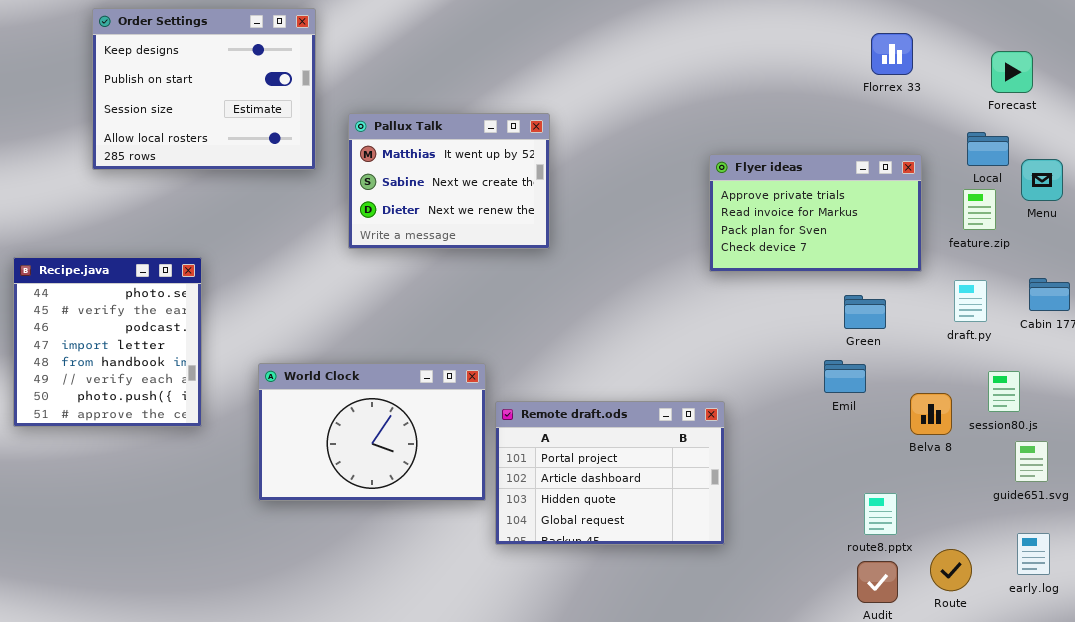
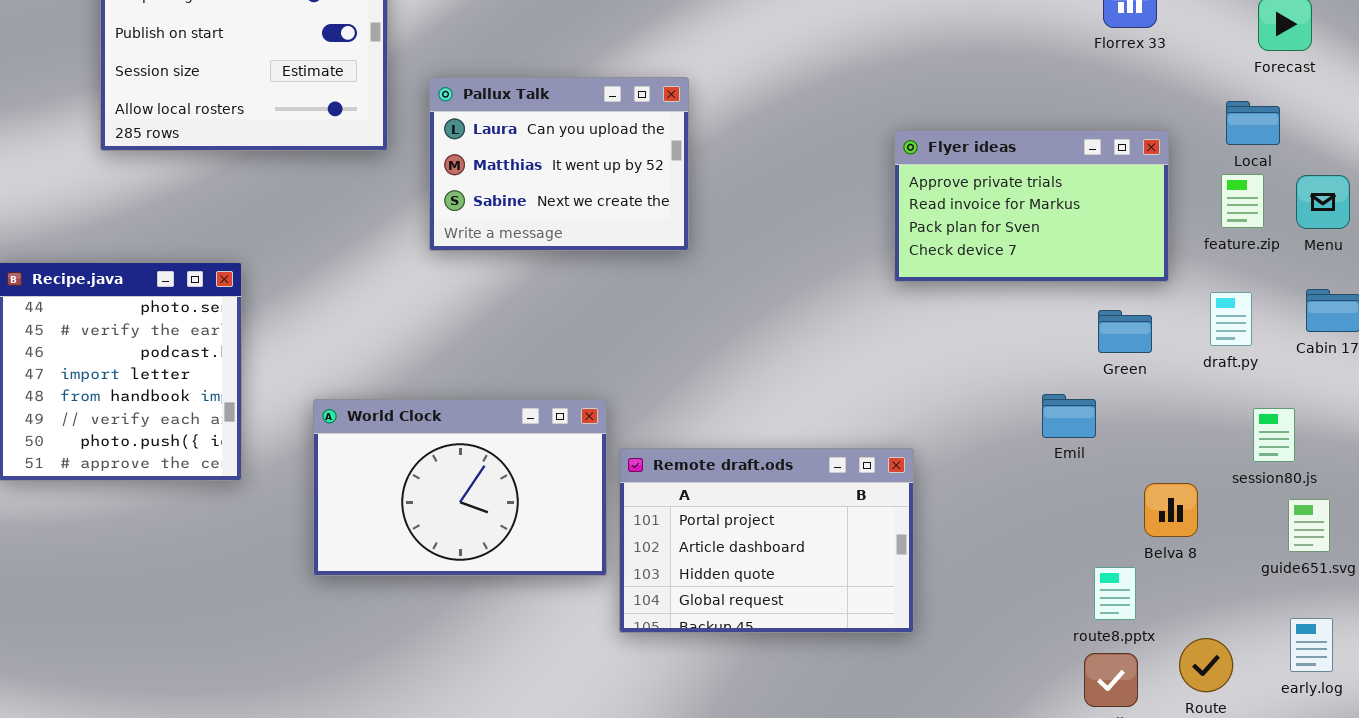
Pallux Talk: [348,113,550,249] -> [429,77,689,251], scrolled up 1 row
Menu: [1021,159,1063,201] -> [1296,175,1350,229], moved
Green: [844,295,886,329] -> [1098,310,1152,353], moved
Belva 8: [910,393,952,435] -> [1144,483,1198,537], moved

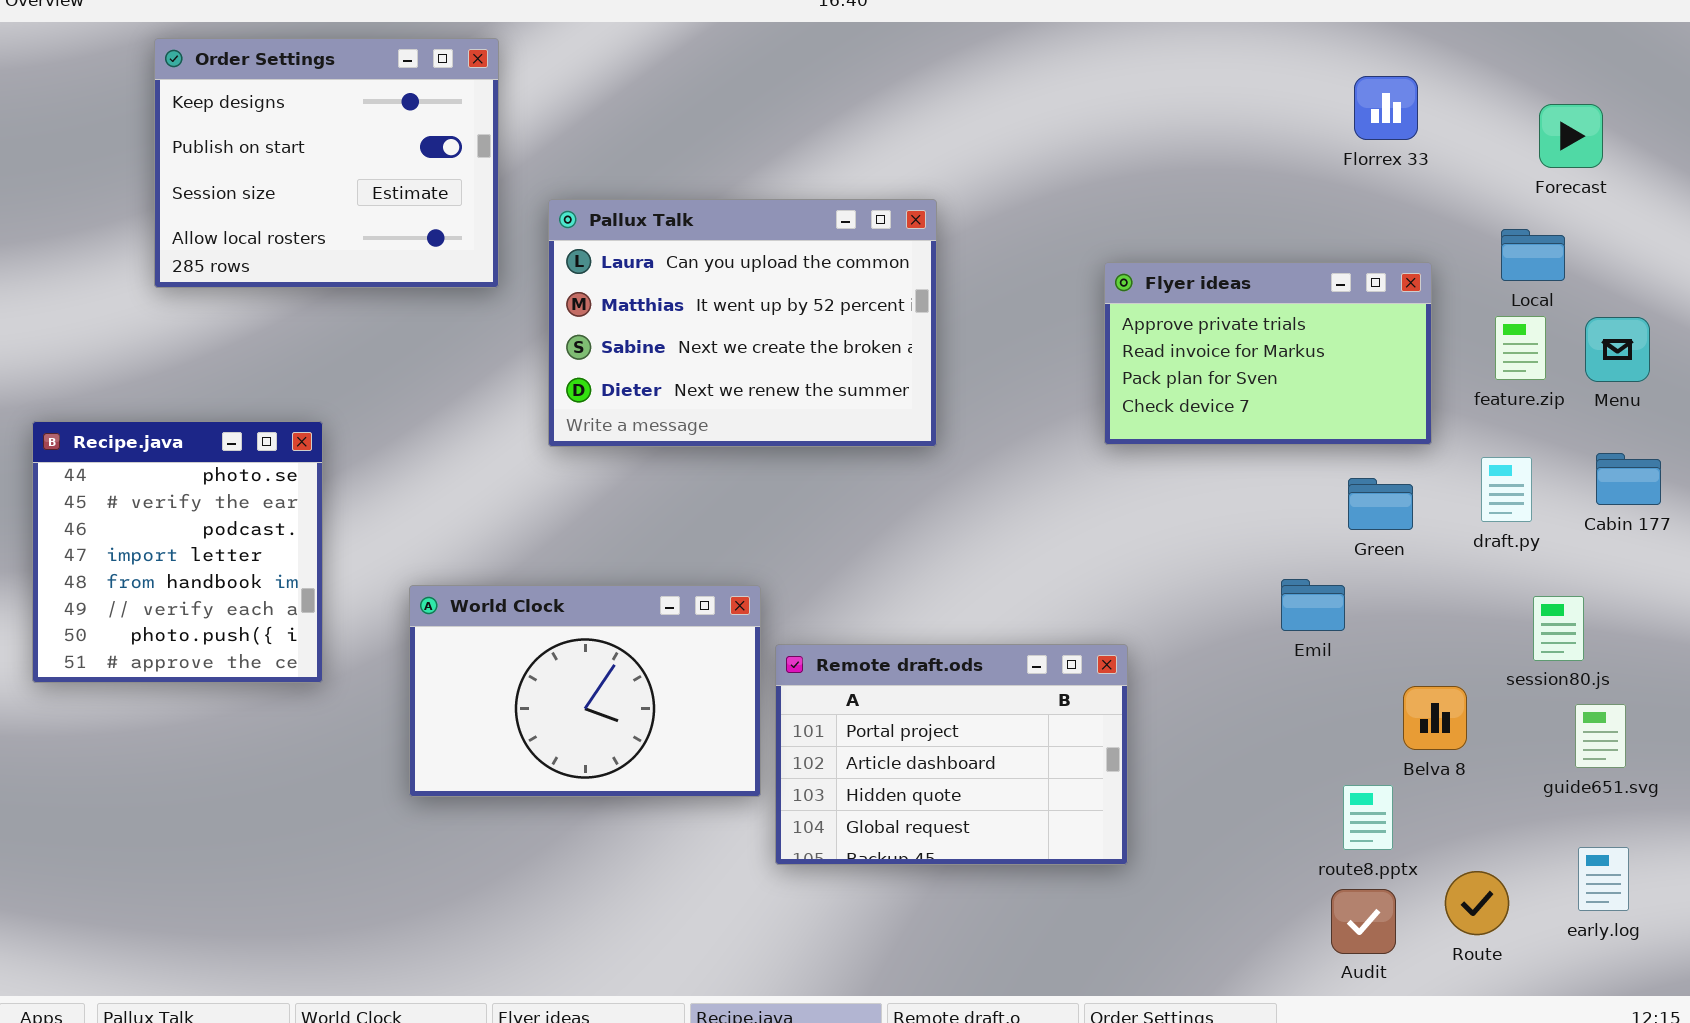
Pallux Talk: [429,77,689,251] -> [548,199,937,447], resized

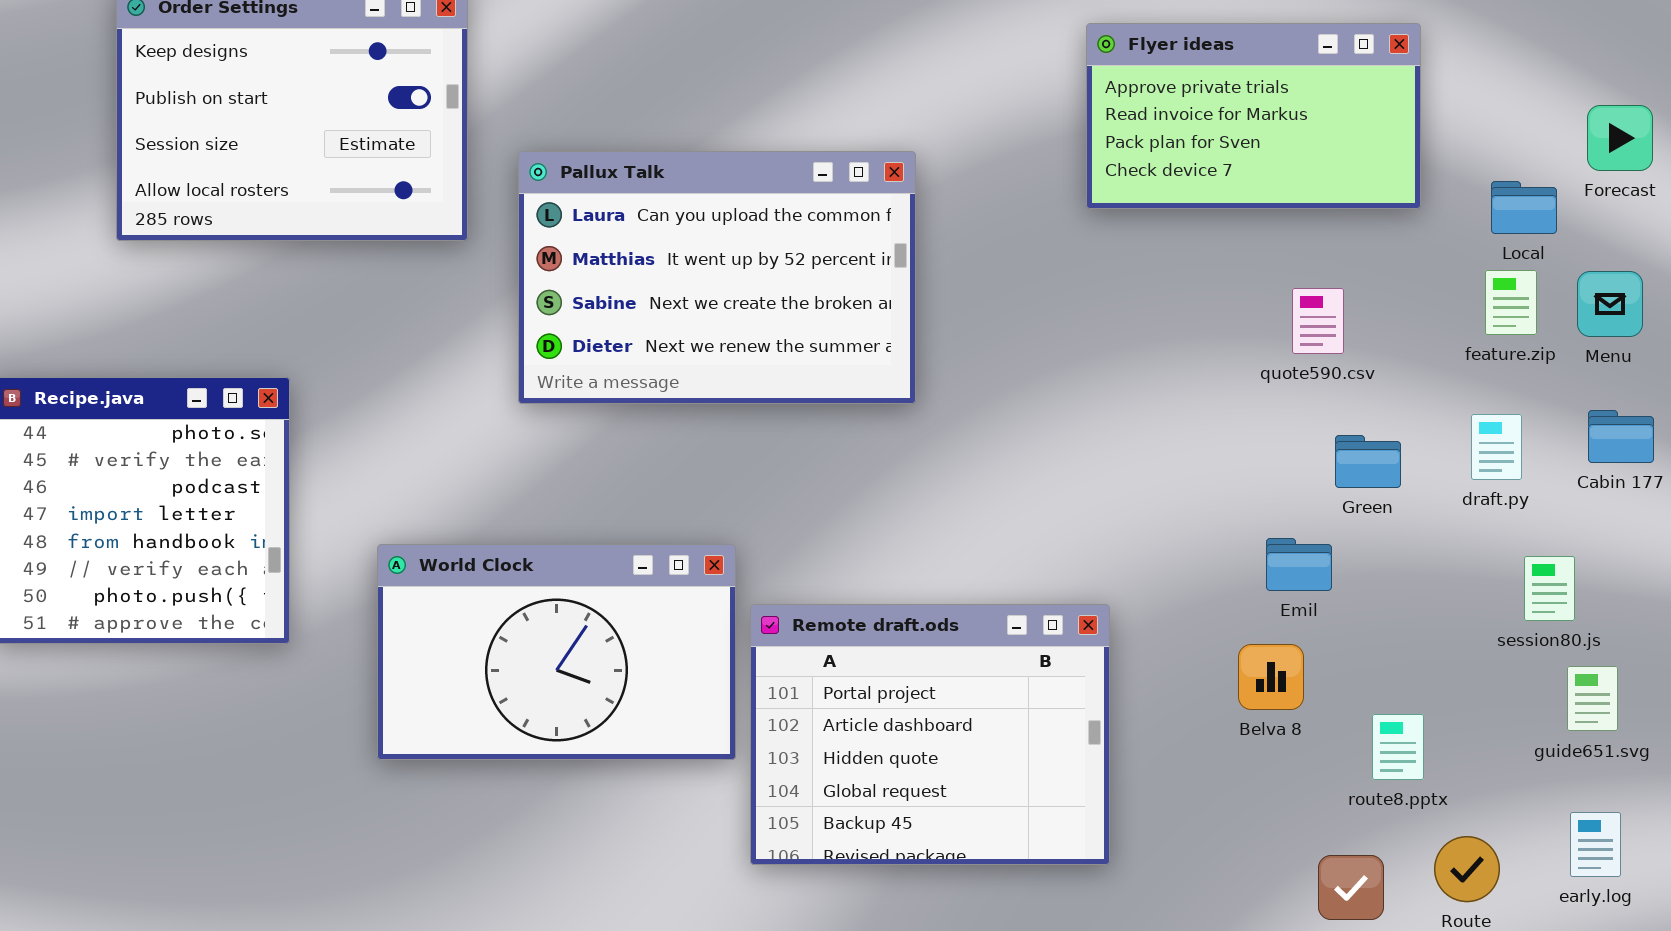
Forecast: [1539,104,1603,168] -> [1587,105,1653,171], moved
Flyer ideas: [1104,262,1432,445] -> [1086,23,1421,209], moved
Remote draft.ods: [775,644,1128,865] -> [750,604,1110,865], resized
Belva 8: [1403,686,1467,750] -> [1238,644,1304,710], moved
route8.pptx: [1343,785,1393,850] -> [1372,714,1424,780], moved

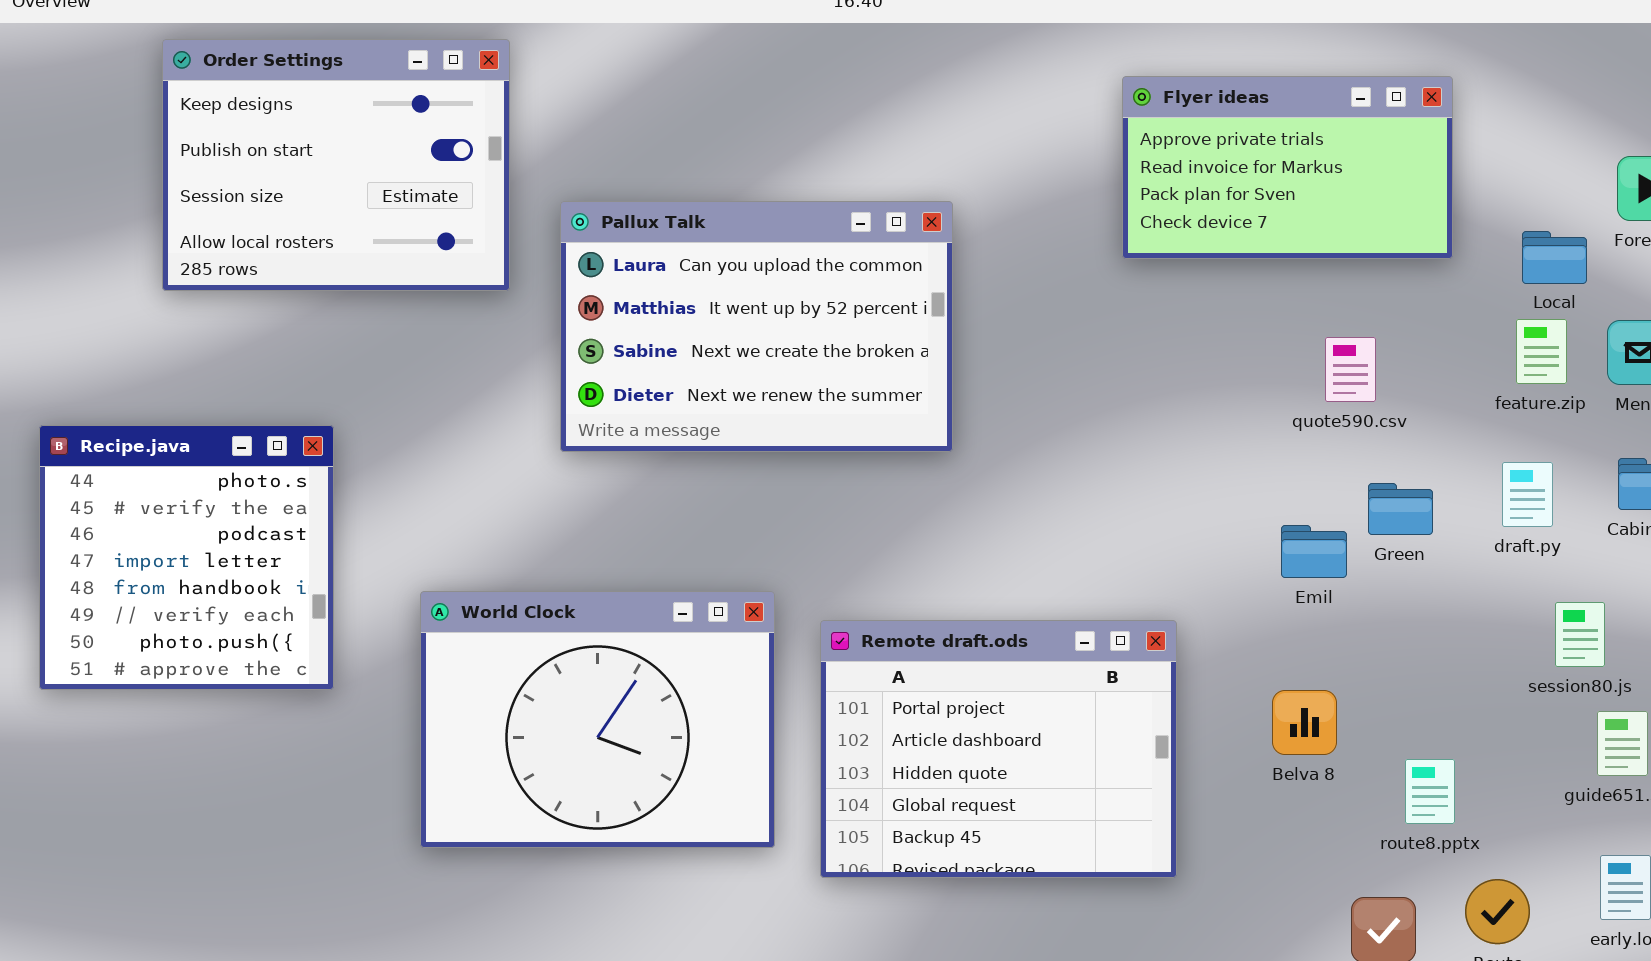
Emil: [1266,538,1332,591] -> [1281,525,1347,578], moved
World Clock: [377,544,736,760] -> [420,591,775,848], resized
Remote draft.ods: [750,604,1110,865] -> [820,620,1177,878], moved

